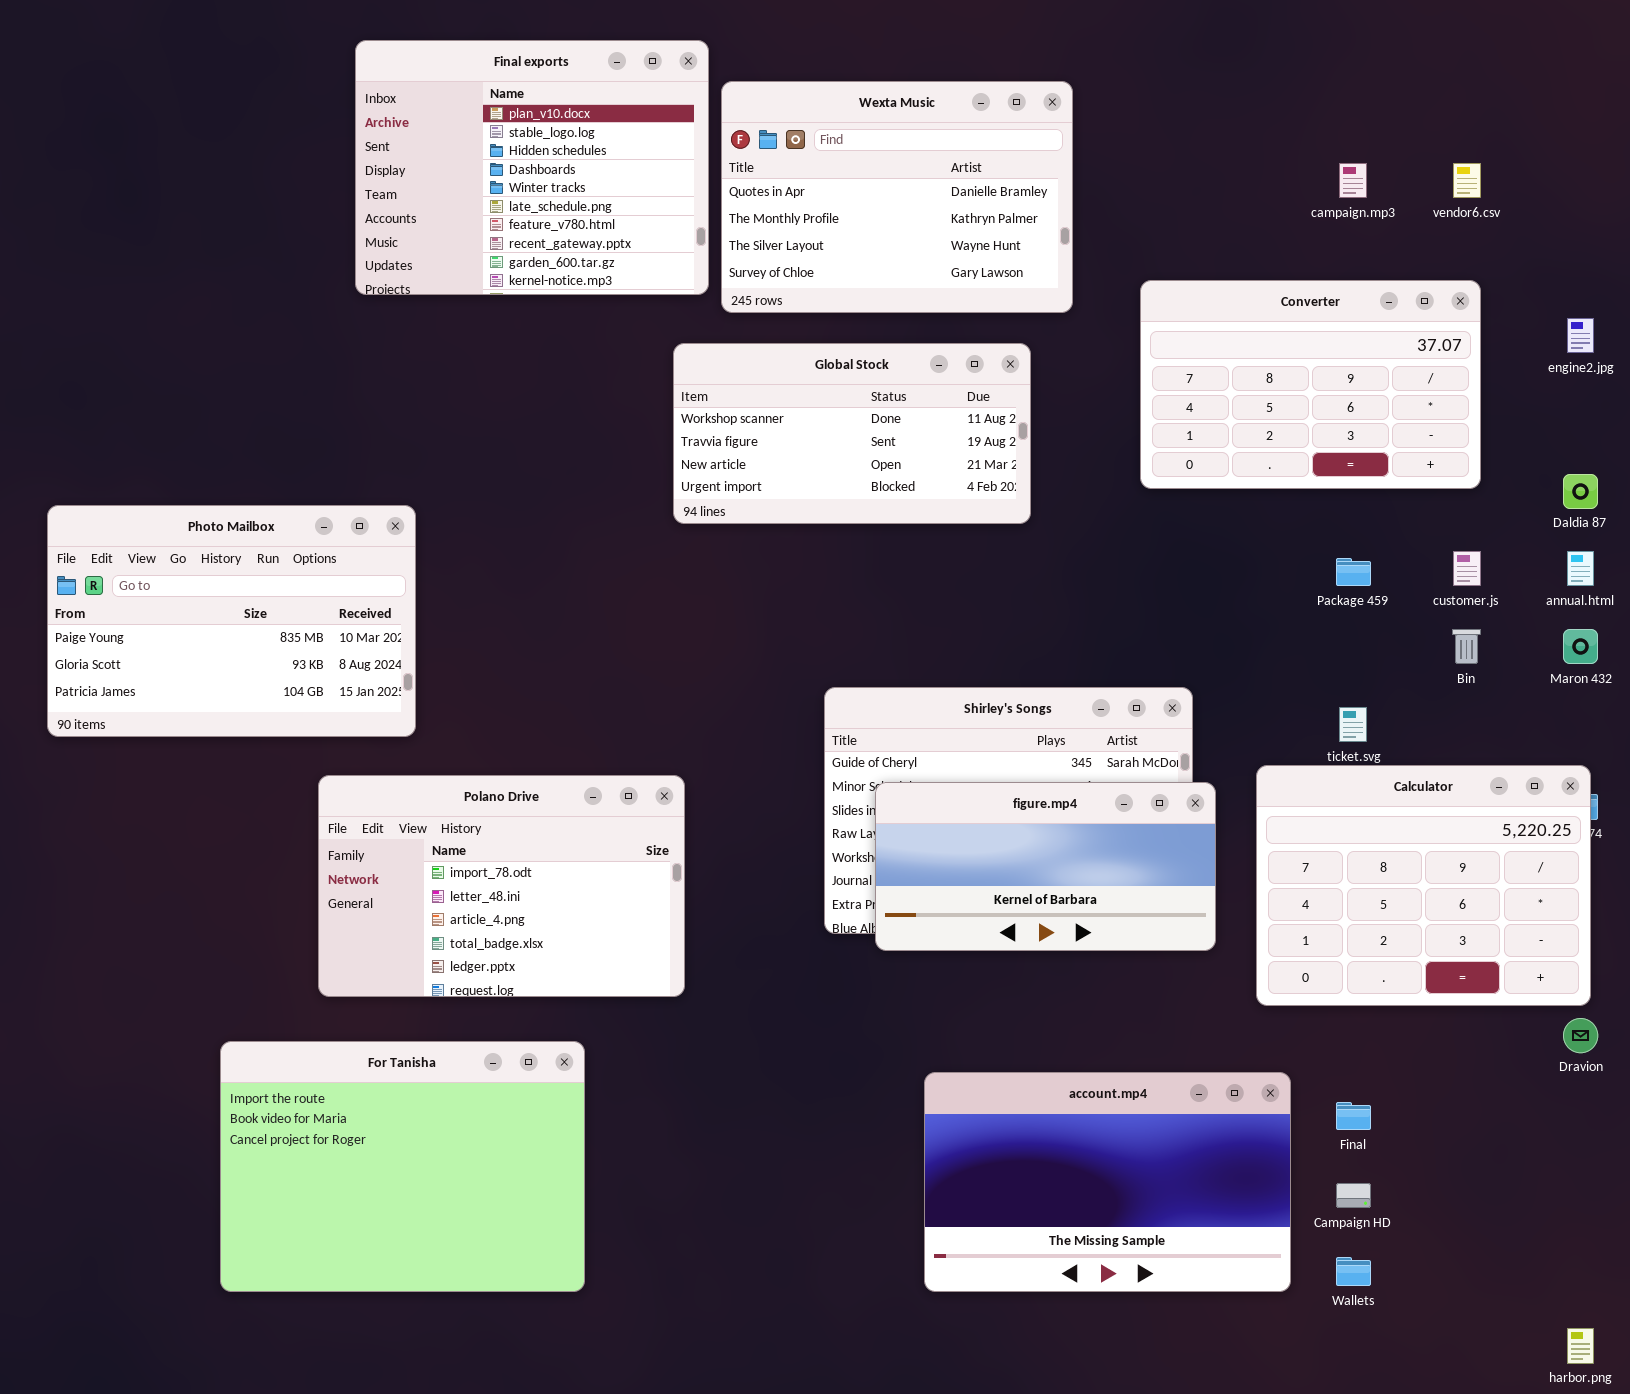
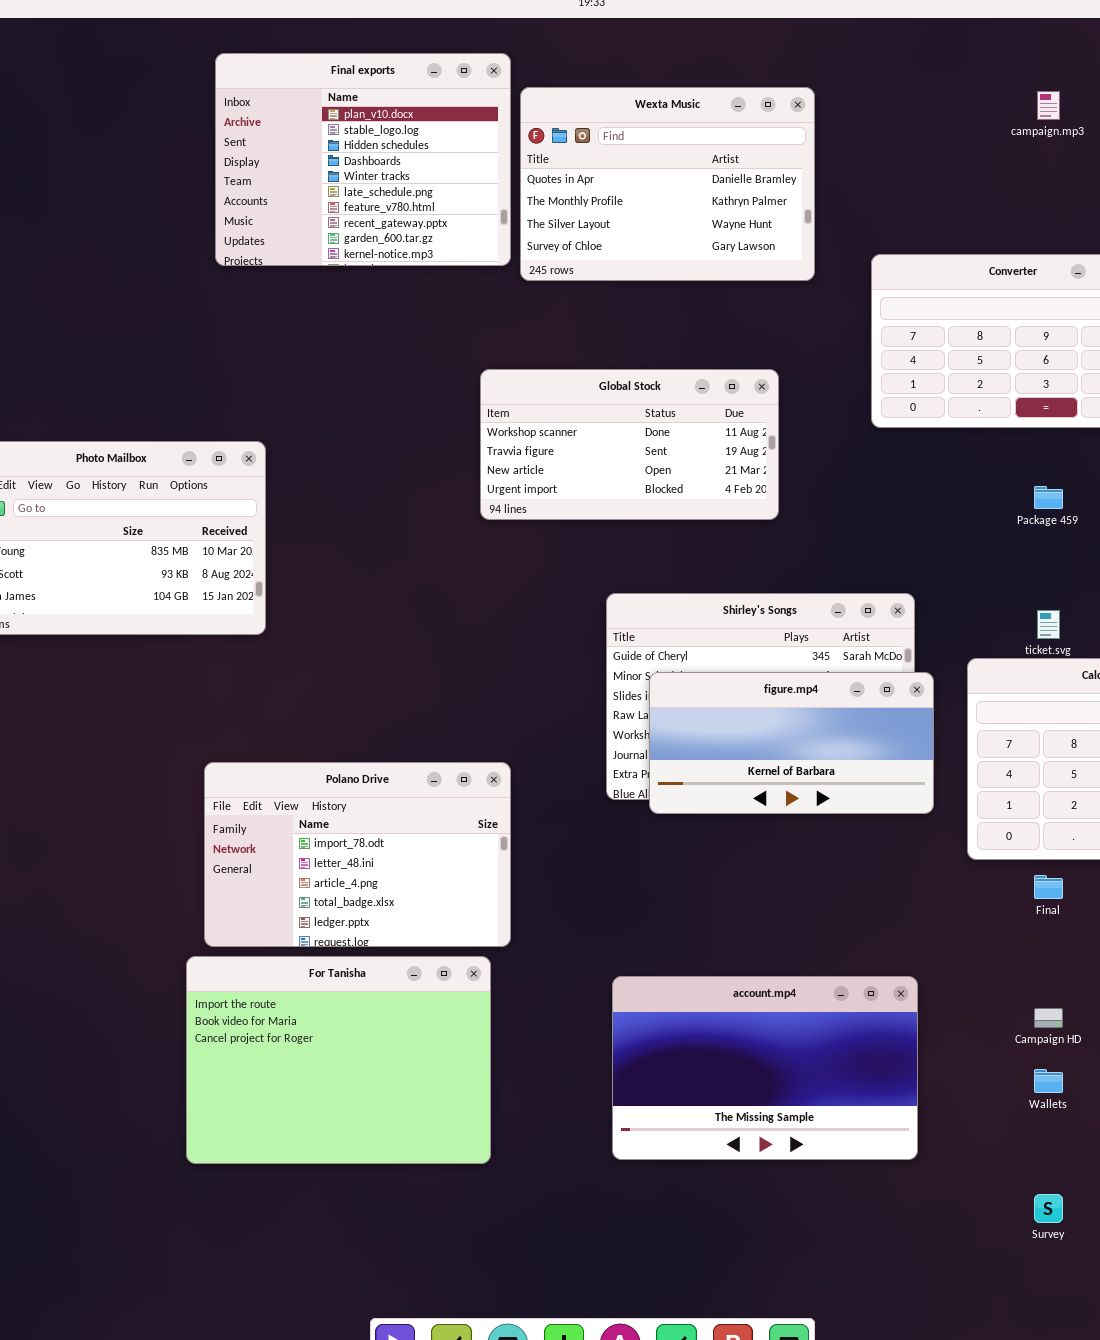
campaign.mp3: [1339,163,1367,198] -> [1037,91,1060,120], moved
Global Stock: [673,343,1031,524] -> [480,369,779,520], moved
Polano Drive: [318,775,685,997] -> [204,762,511,947], moved
For Tanisha: [220,1041,585,1292] -> [186,956,491,1164], moved
account.mp4: [924,1072,1291,1292] -> [612,976,918,1160], moved
Final: [1336,1102,1371,1130] -> [1034,875,1063,899], moved

